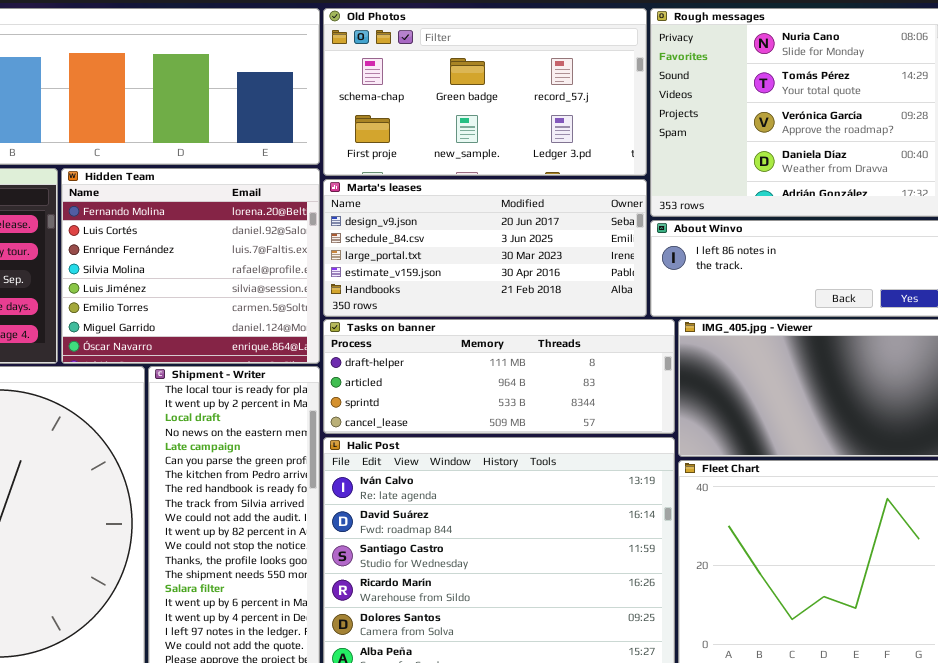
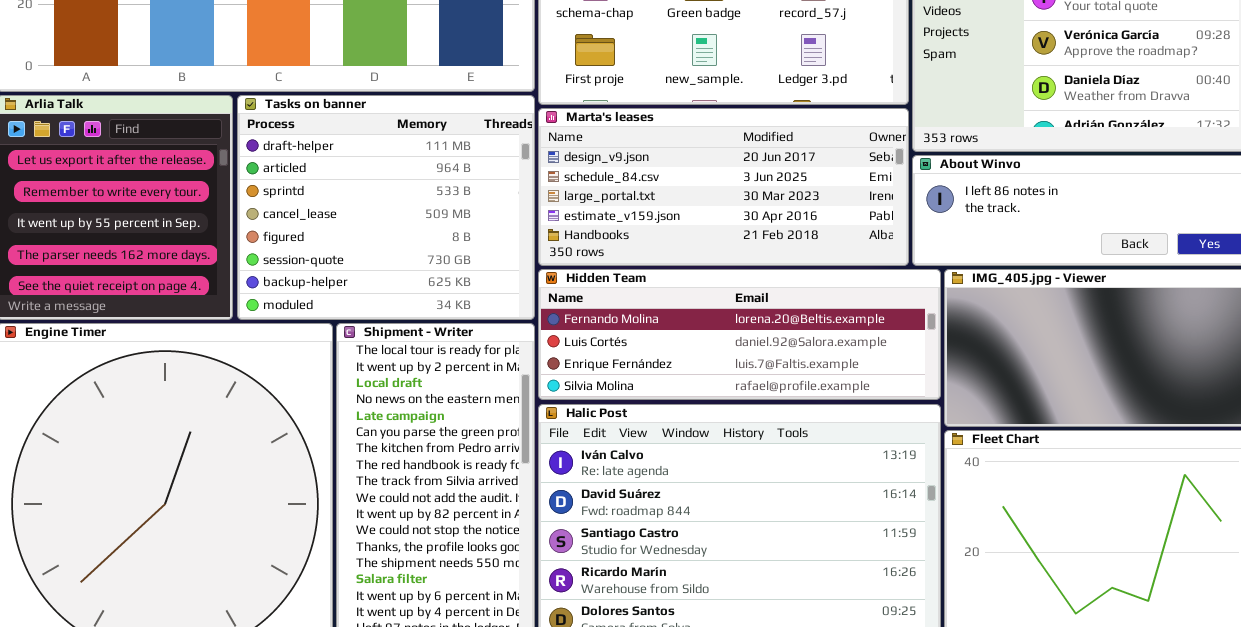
Hidden Team: [61,168,320,364] -> [538,269,941,400], moved, resized
Tasks on banner: [323,319,675,434] -> [237,95,535,320], moved, resized

